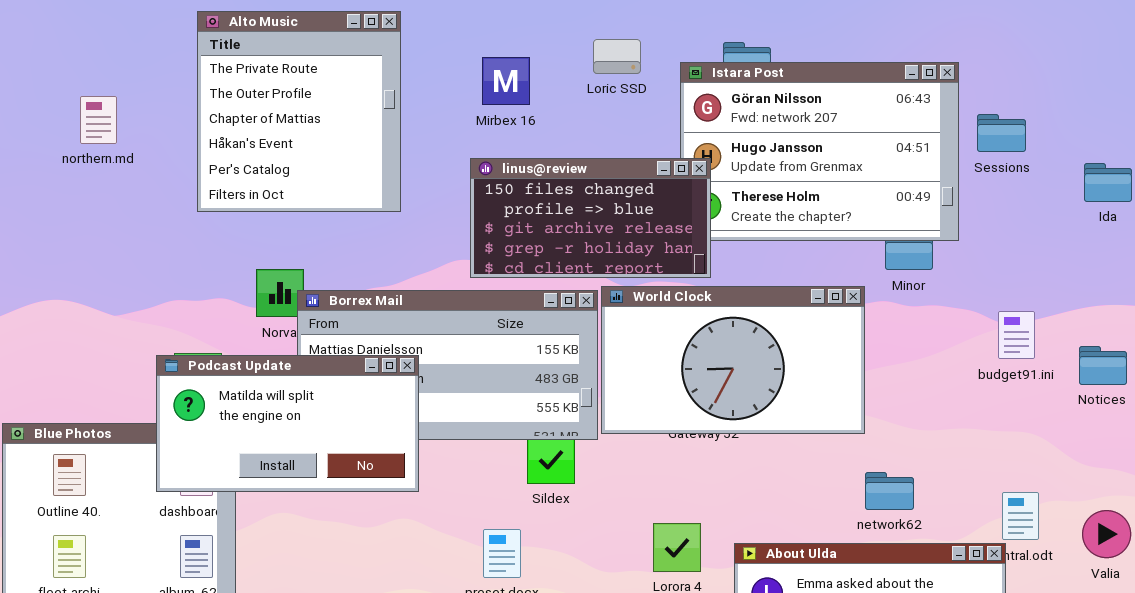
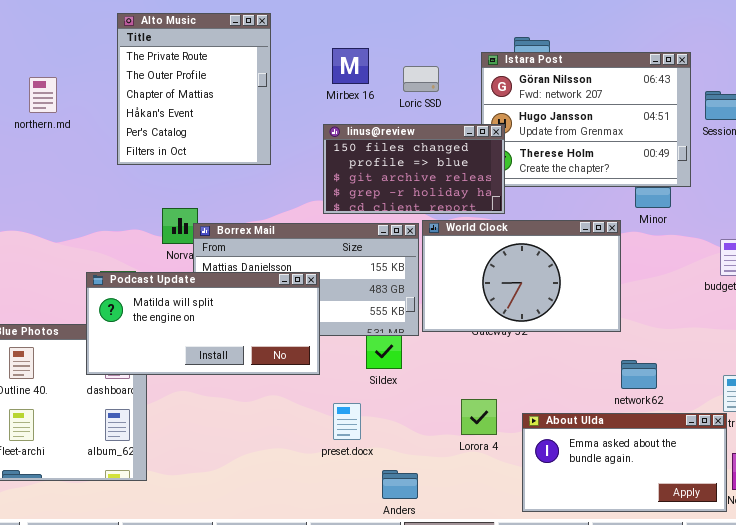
Loric SSD: [593,39,641,74] -> [403,66,439,92], moved
Podcast Update: [156,355,419,492] -> [86,272,320,375], resized

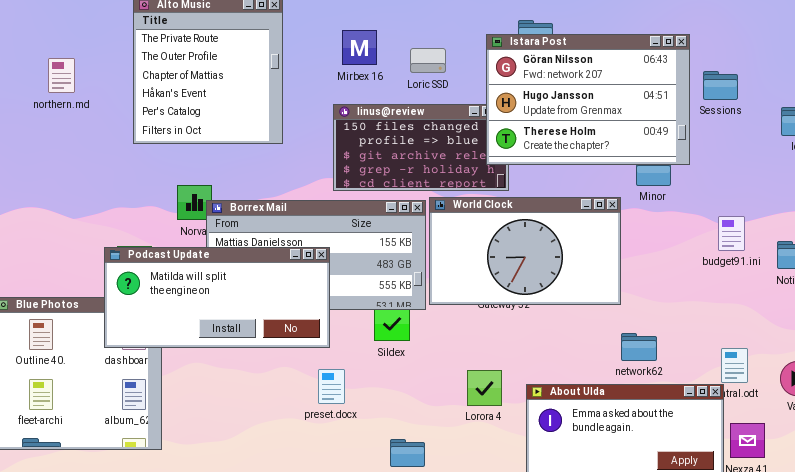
Istara Post: [481,52,691,187] -> [486,34,690,165], raised
preset.docx: [333,403,361,440] -> [318,369,345,404], moved

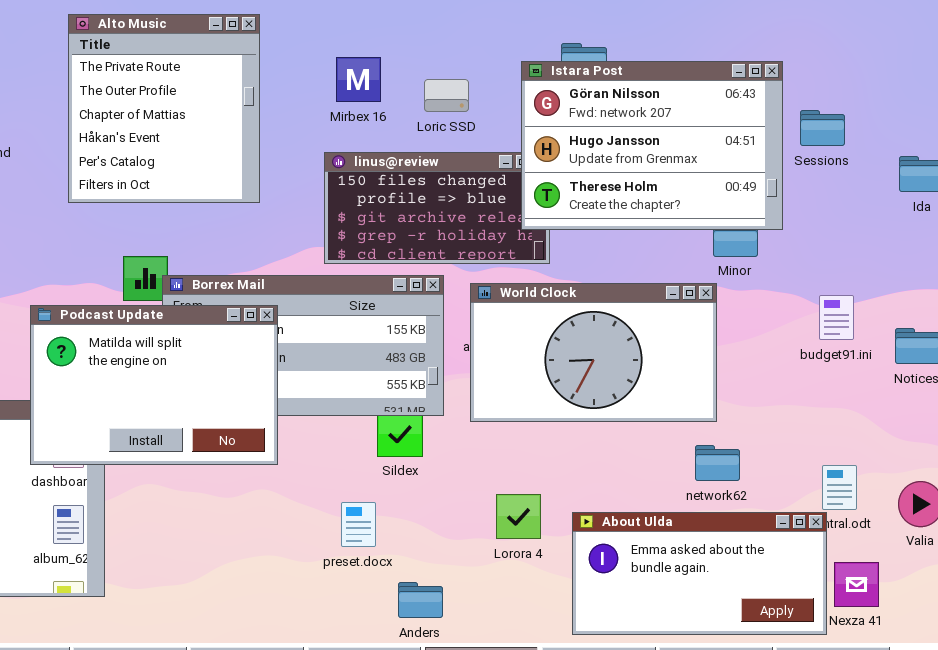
World Clock: [429,197,621,305] -> [470,283,717,422], moved
Podcast Update: [104,247,330,348] -> [30,305,278,465], resized
preset.docx: [318,369,345,404] -> [341,502,376,547], moved

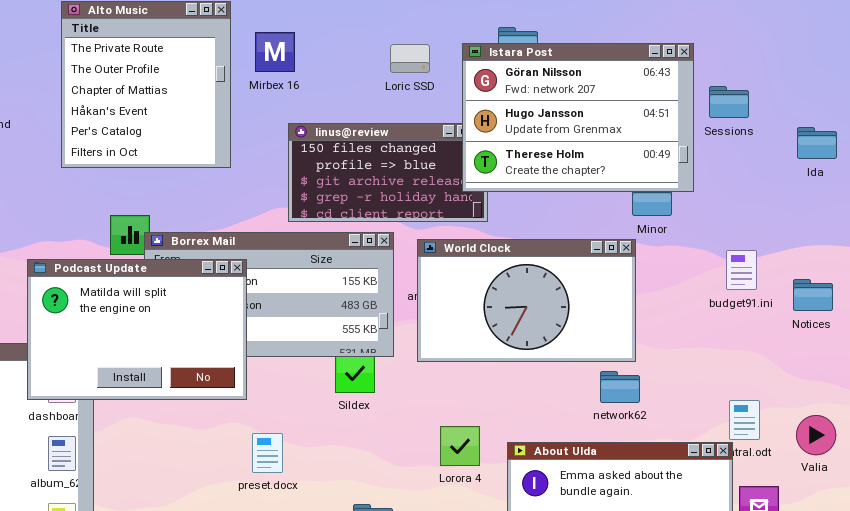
Mirbex 16: [336,57,381,102] -> [255,32,295,72], moved
Loric SSD: [424,79,469,112] -> [390,44,430,73], moved
network62: [695,445,740,481] -> [600,371,640,403], moved
preset.docx: [341,502,376,547] -> [252,433,283,473], moved

